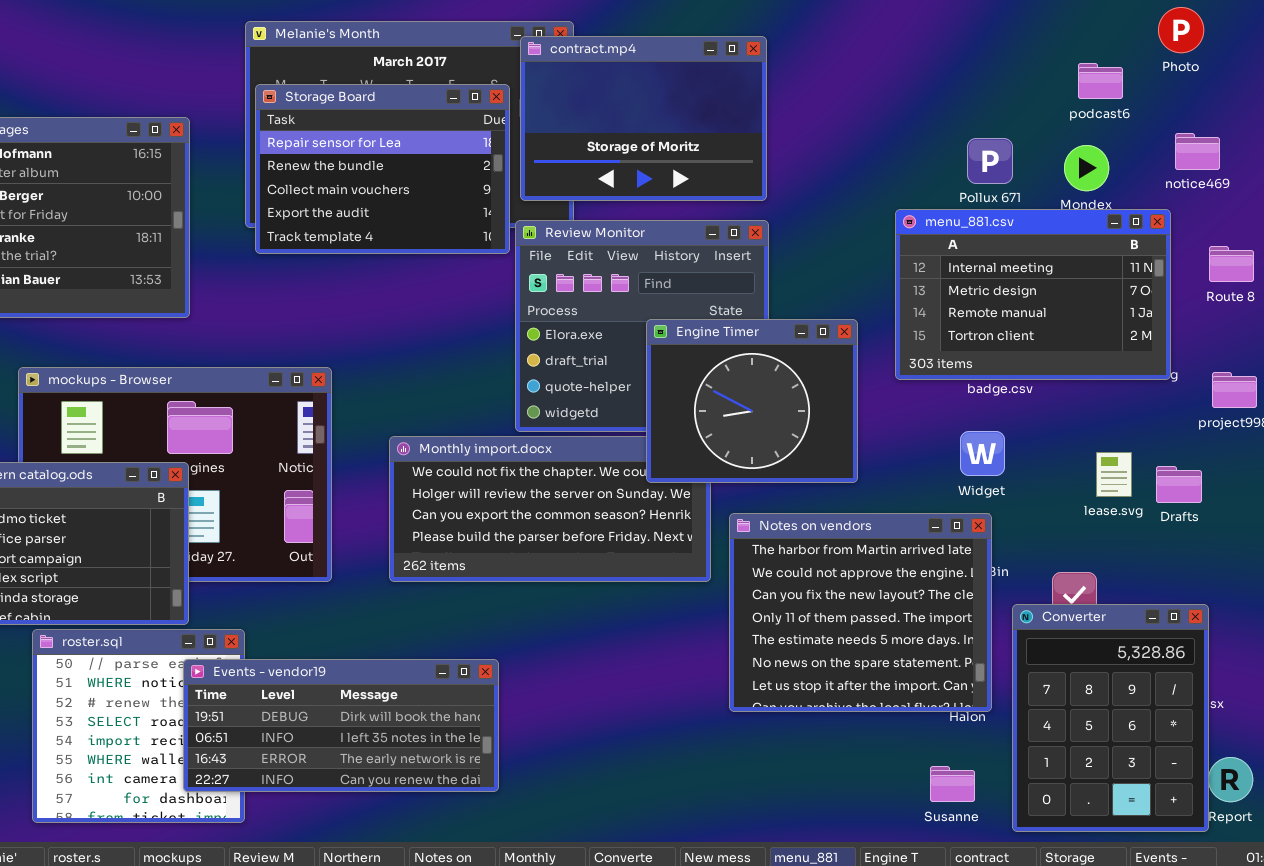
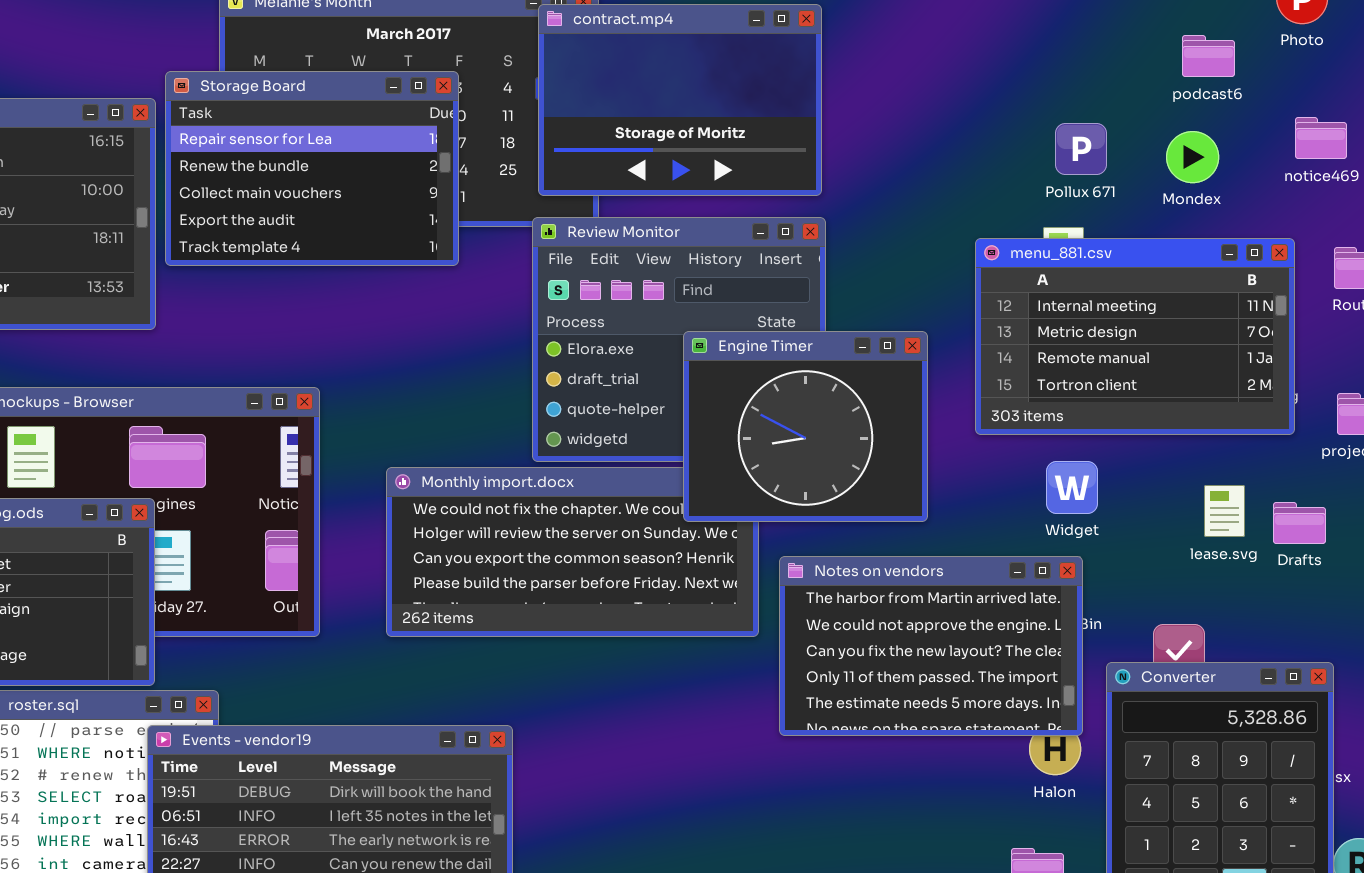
Storage Board: [255,84,510,254] -> [165,71,459,266], moved
menu_881.csv: [895,209,1171,380] -> [975,238,1295,435], moved
Notes on vendors: [729,513,992,712] -> [779,556,1083,736], resized

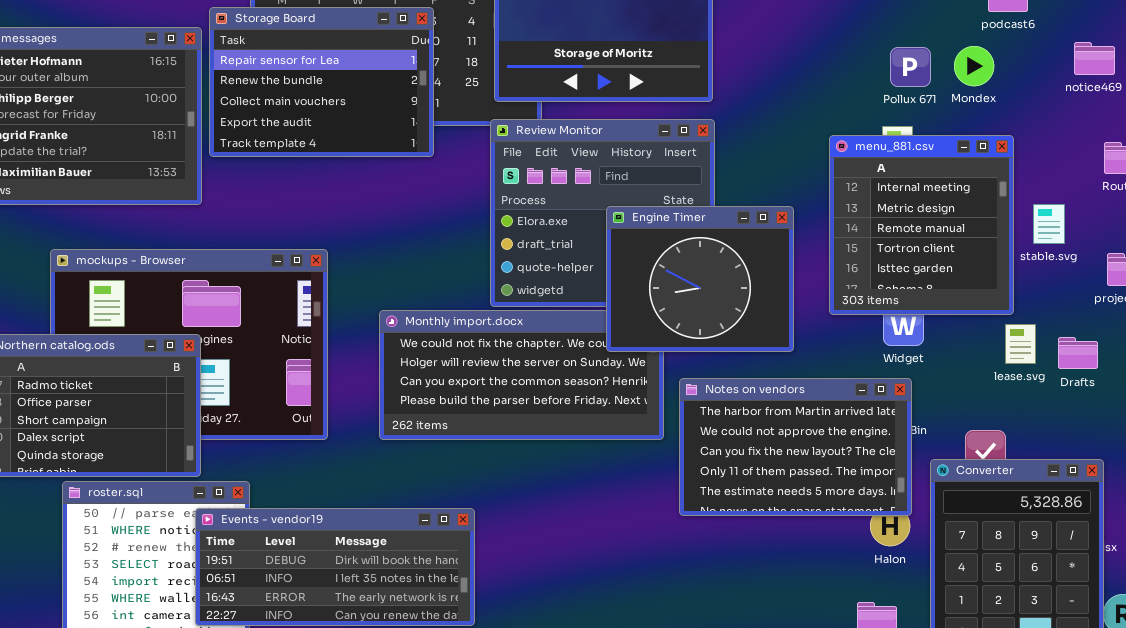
Mondex: [1166,131,1219,183] -> [954,46,994,86], moved
menu_881.csv: [975,238,1295,435] -> [829,135,1014,315], resized

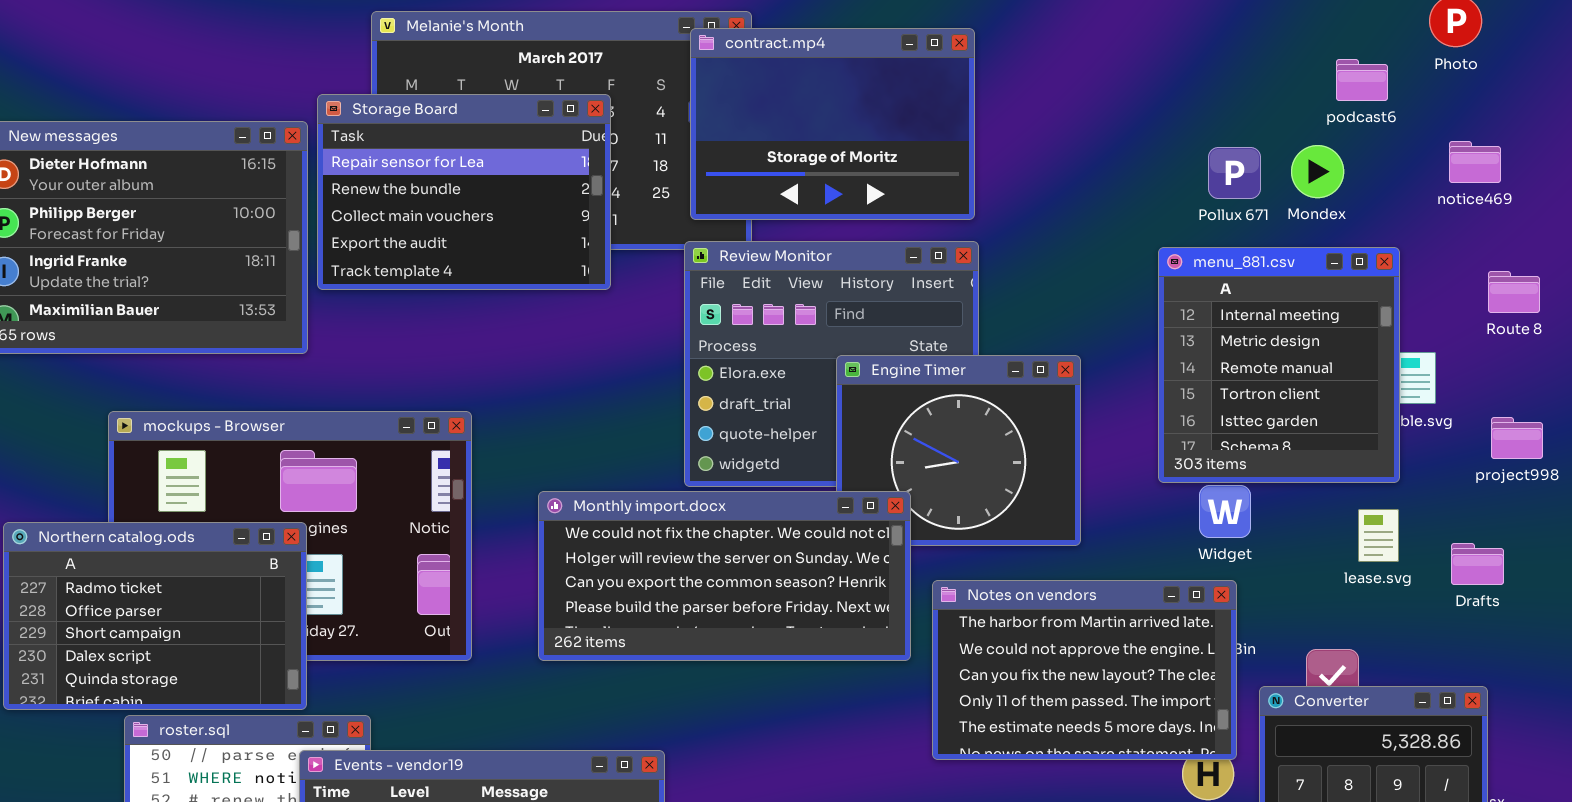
menu_881.csv: [829,135,1014,315] -> [1158,247,1400,483], moved
Monthly import.docx: [379,310,664,440] -> [538,491,911,661], raised
Drafts: [1058,337,1098,369] -> [1451,543,1504,585], moved

